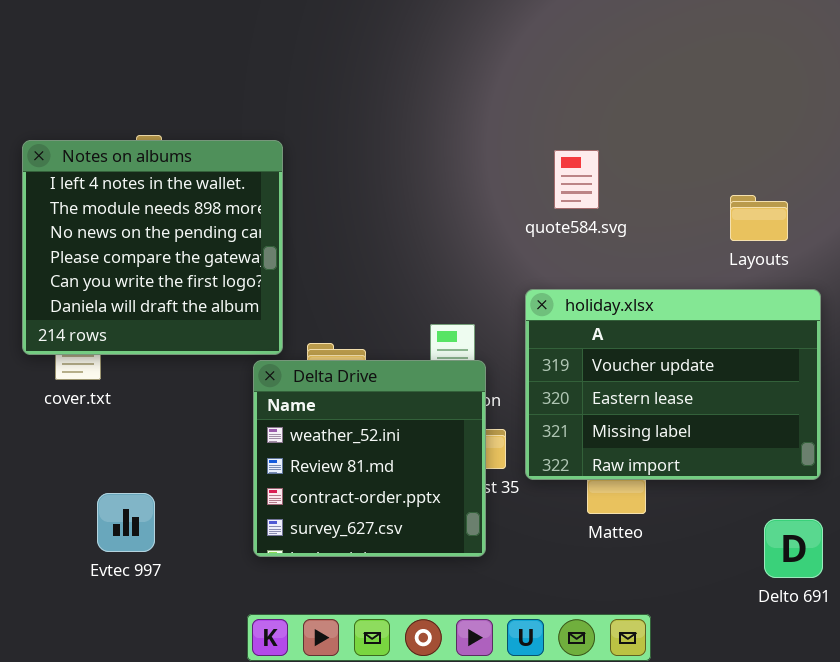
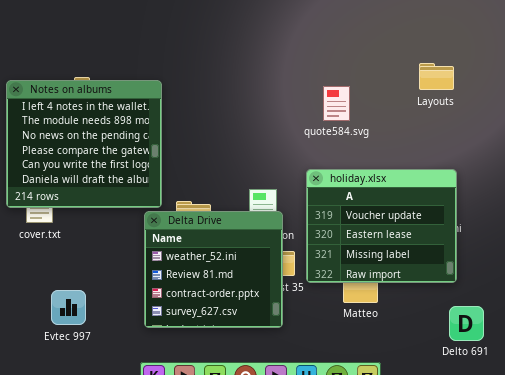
Layouts: [730,195,788,241] -> [419,63,454,90], moved
holiday.xlsx: [525,289,821,480] -> [306,169,457,283], resized

